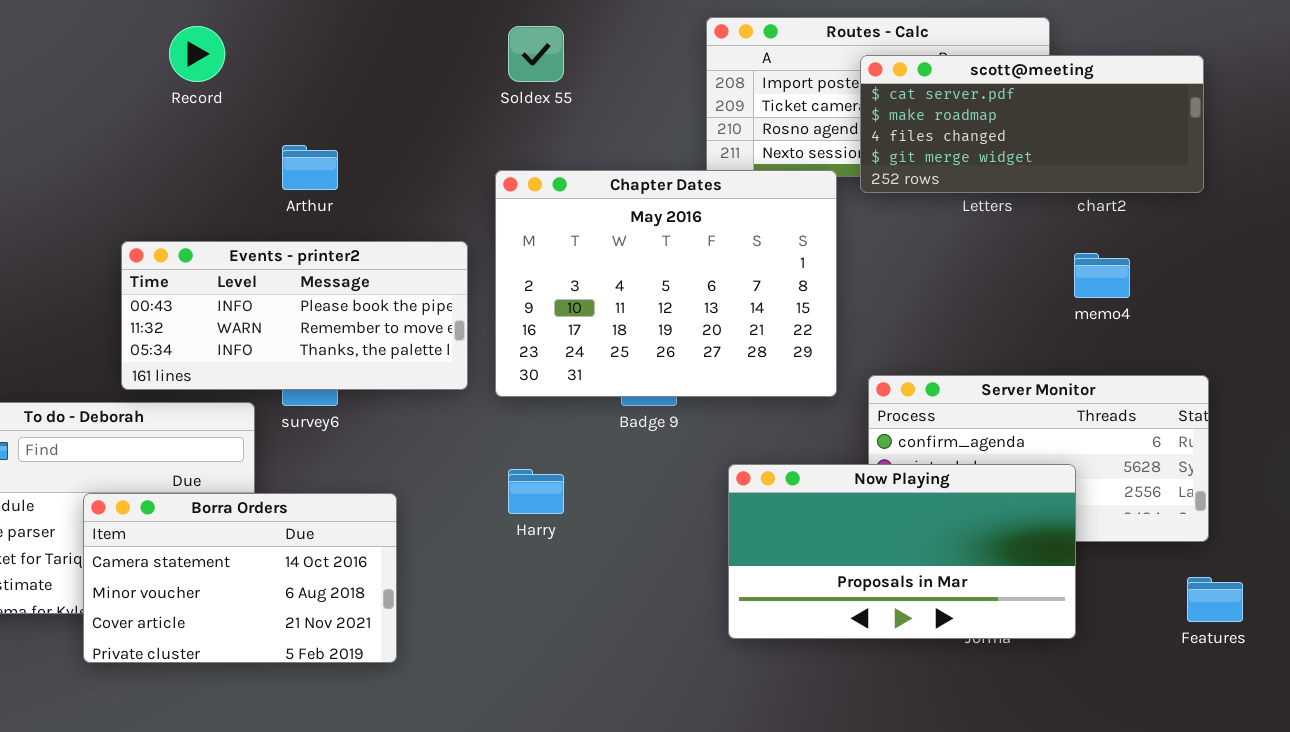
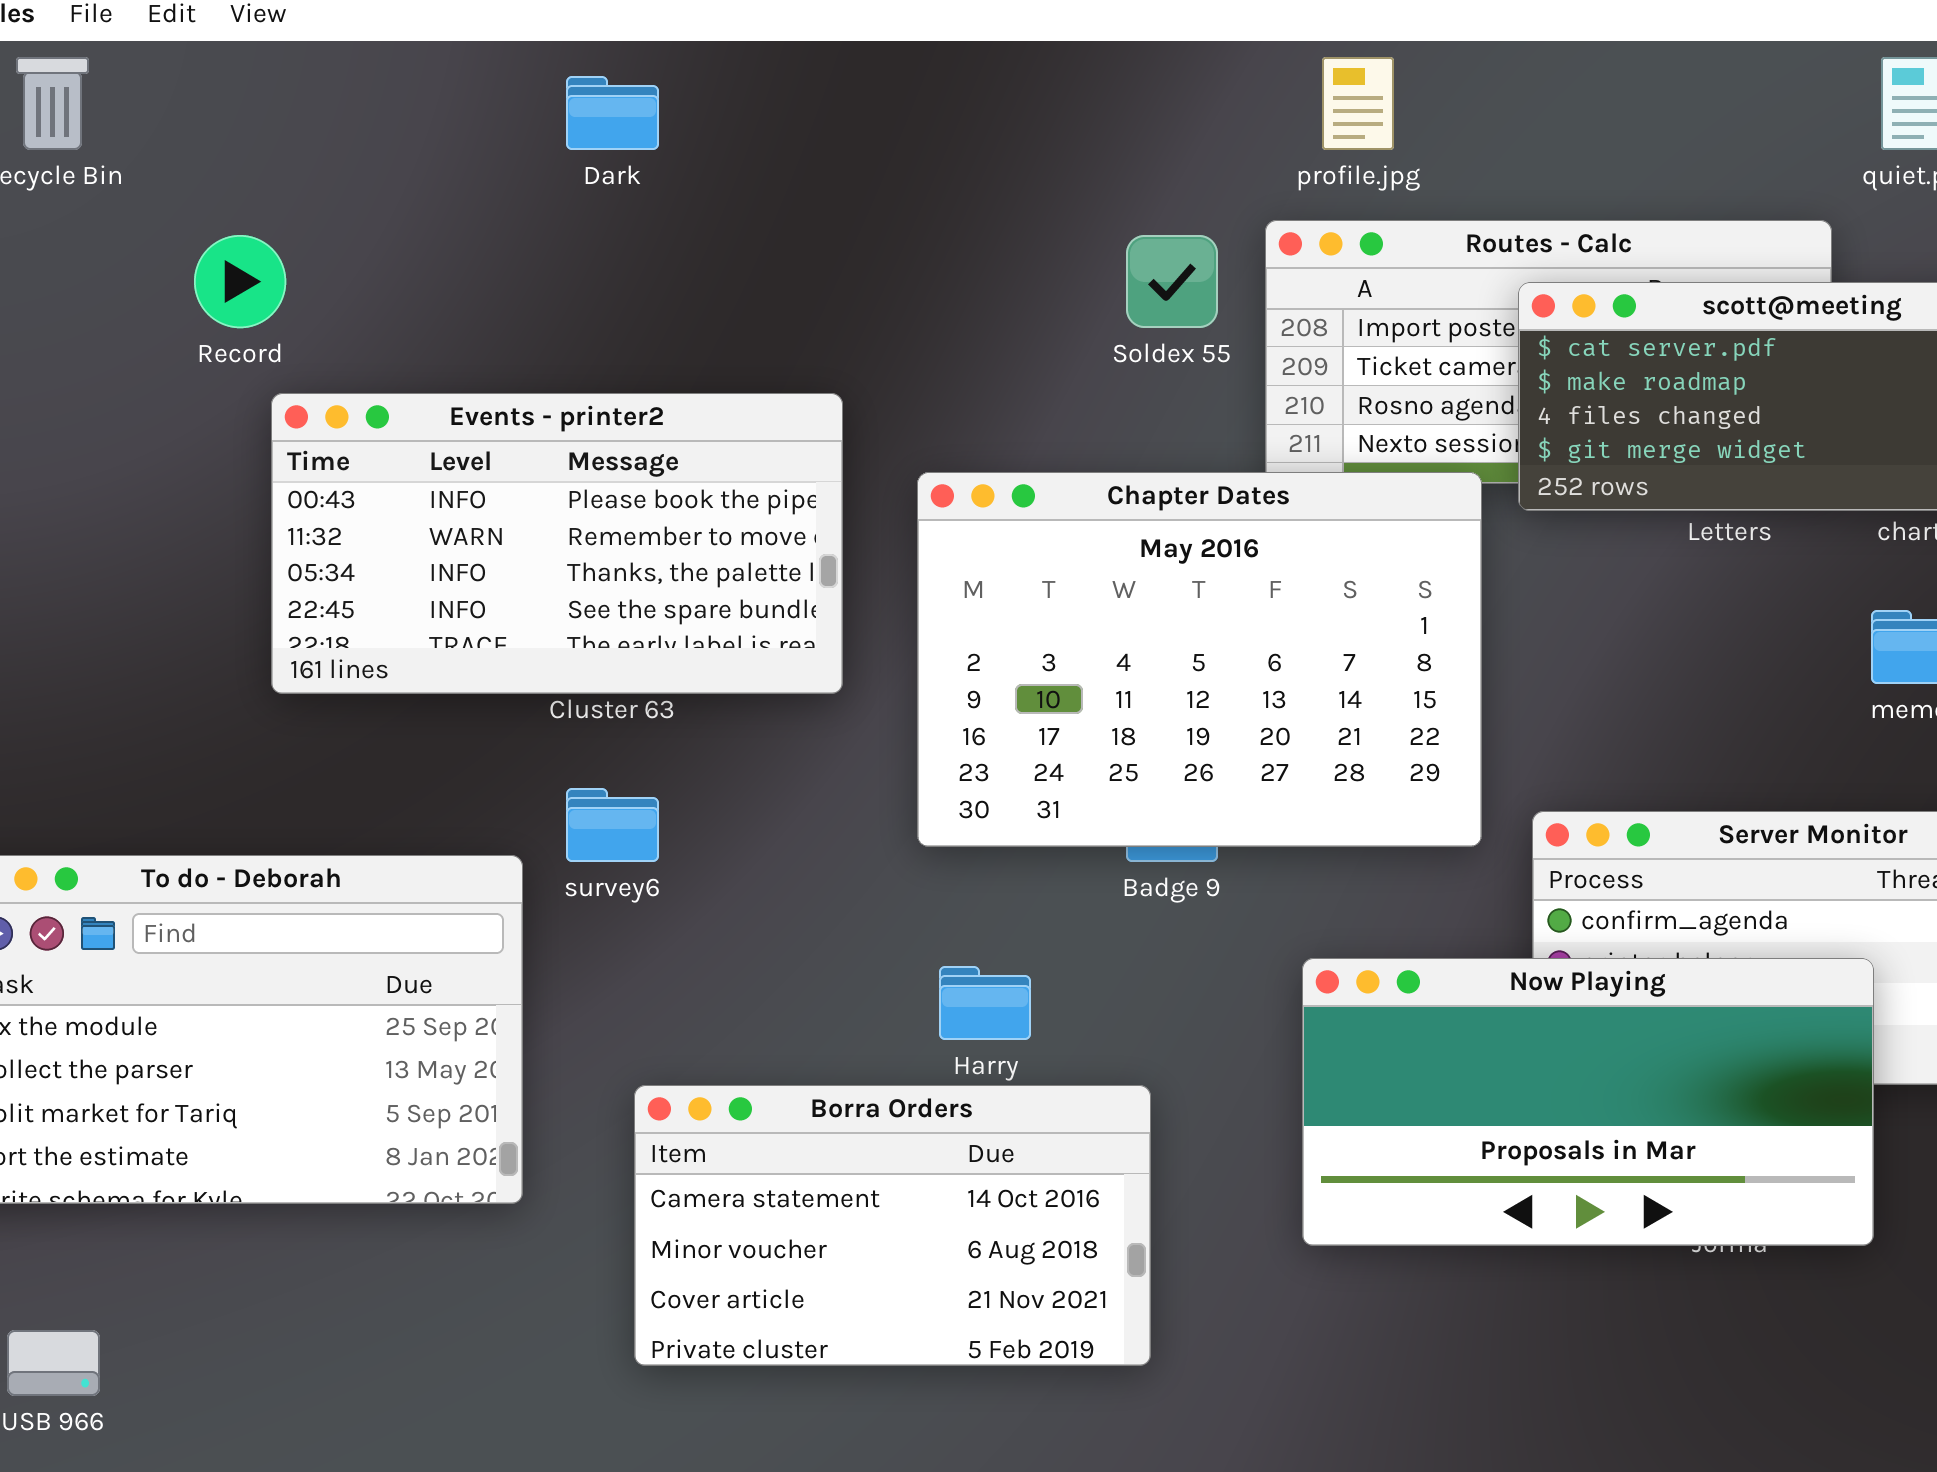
Record: [169,26,225,82] -> [194,235,286,328], moved
Soldex 55: [508,26,564,82] -> [1126,235,1218,328], moved
Events - printer2: [121,241,468,390] -> [271,393,843,694], moved, resized
Borra Orders: [83,493,397,663] -> [634,1085,1151,1366], moved

